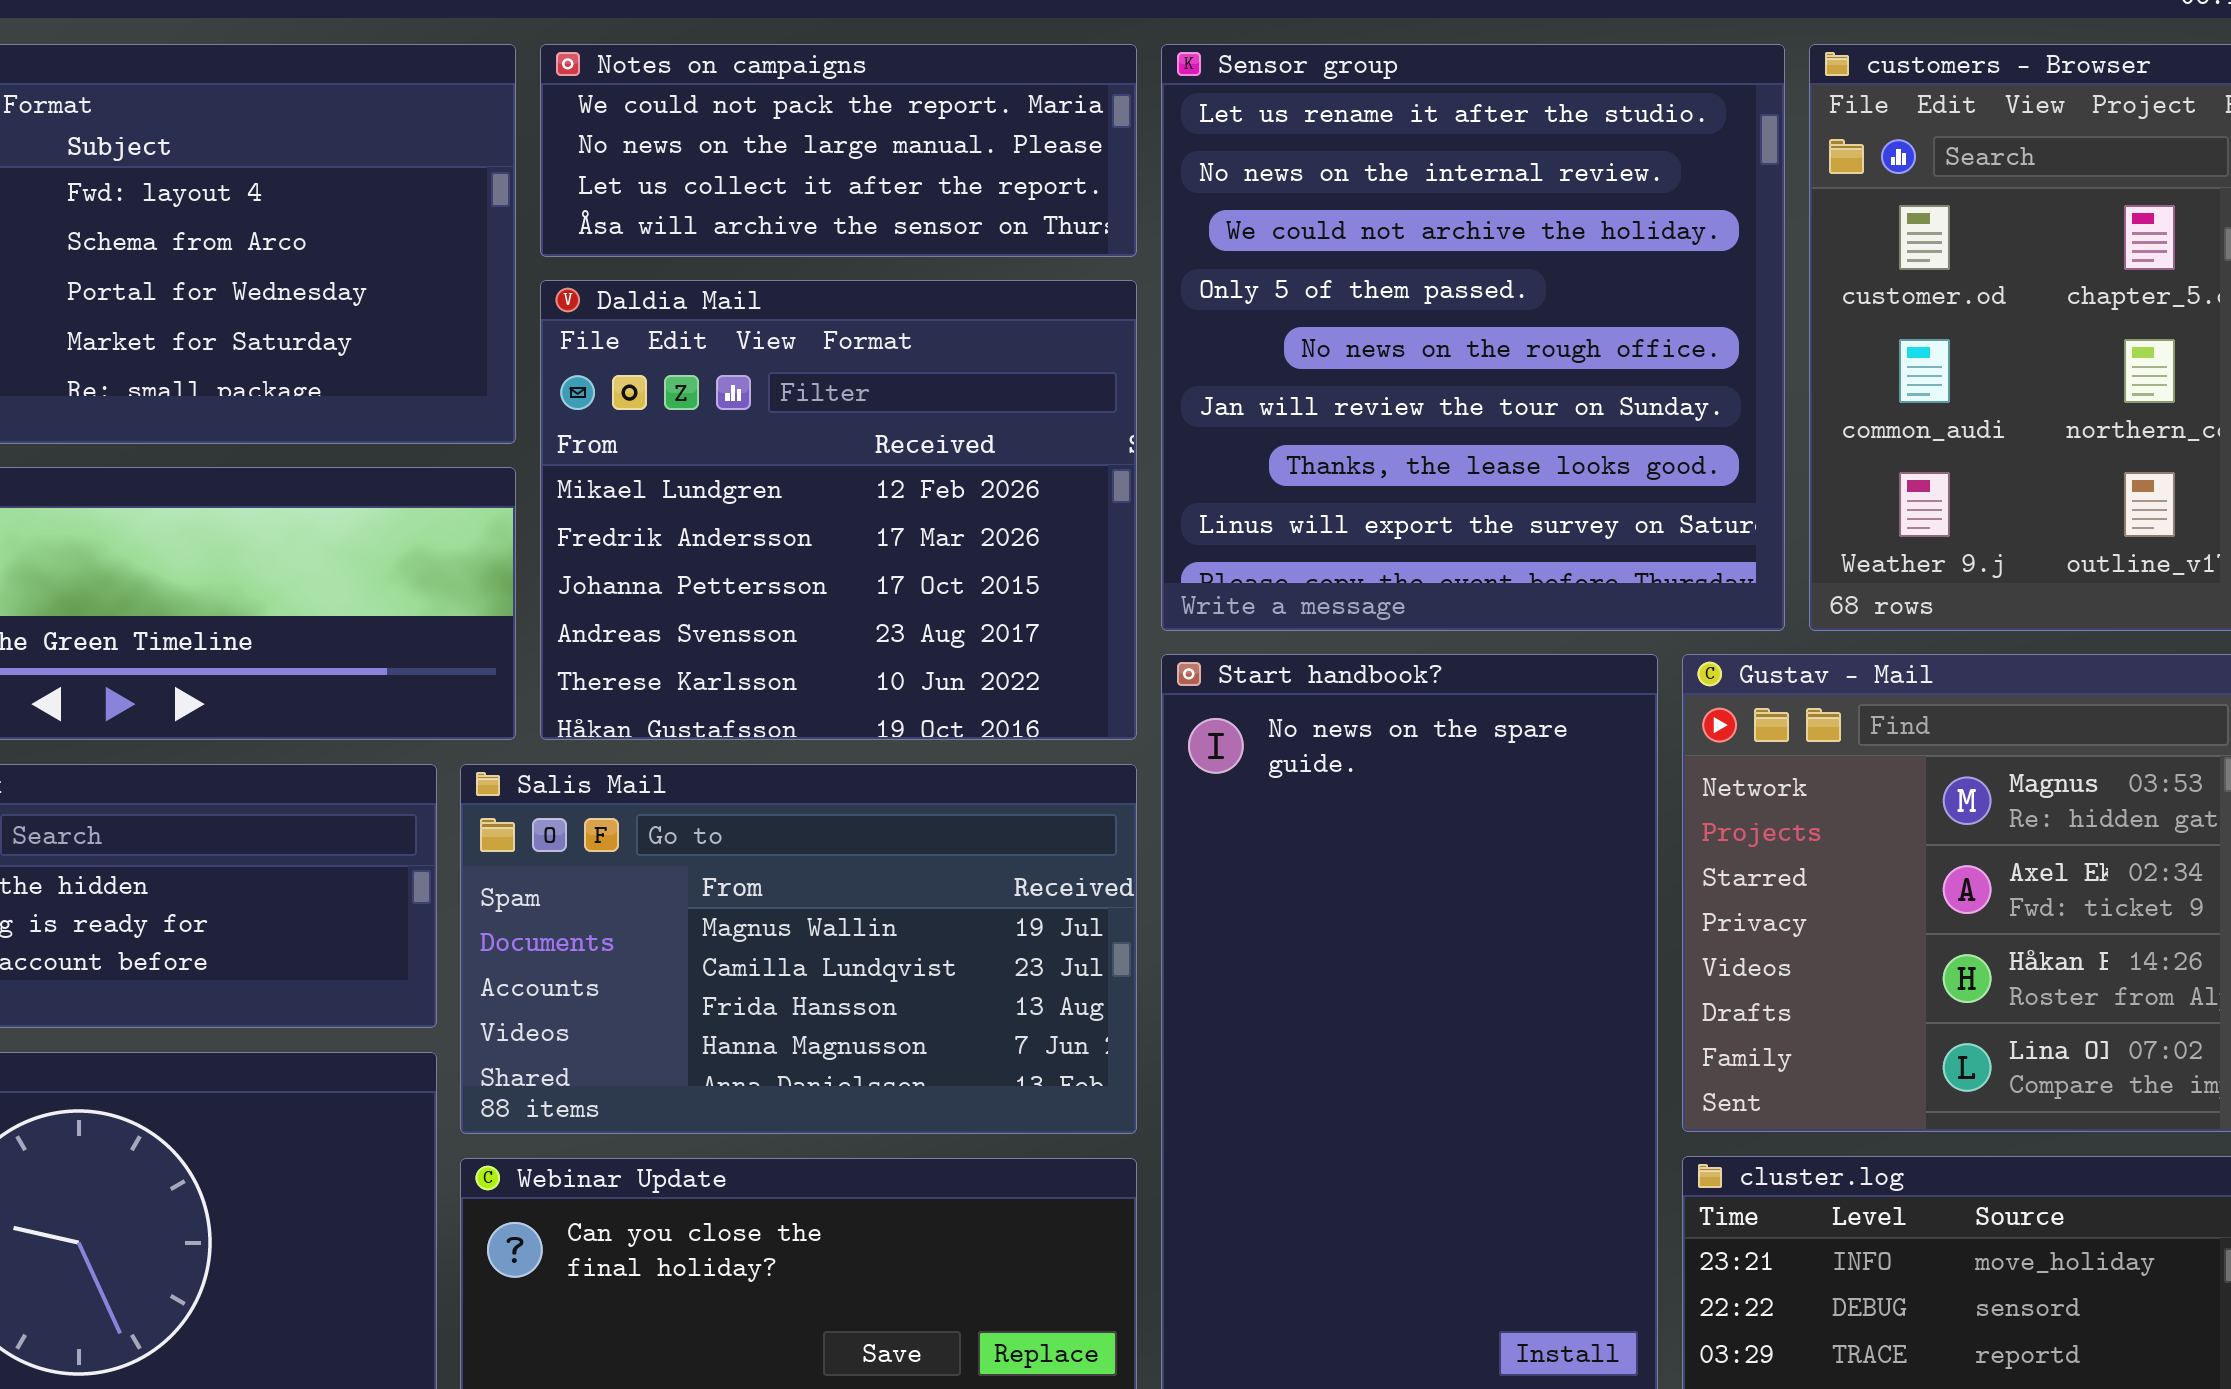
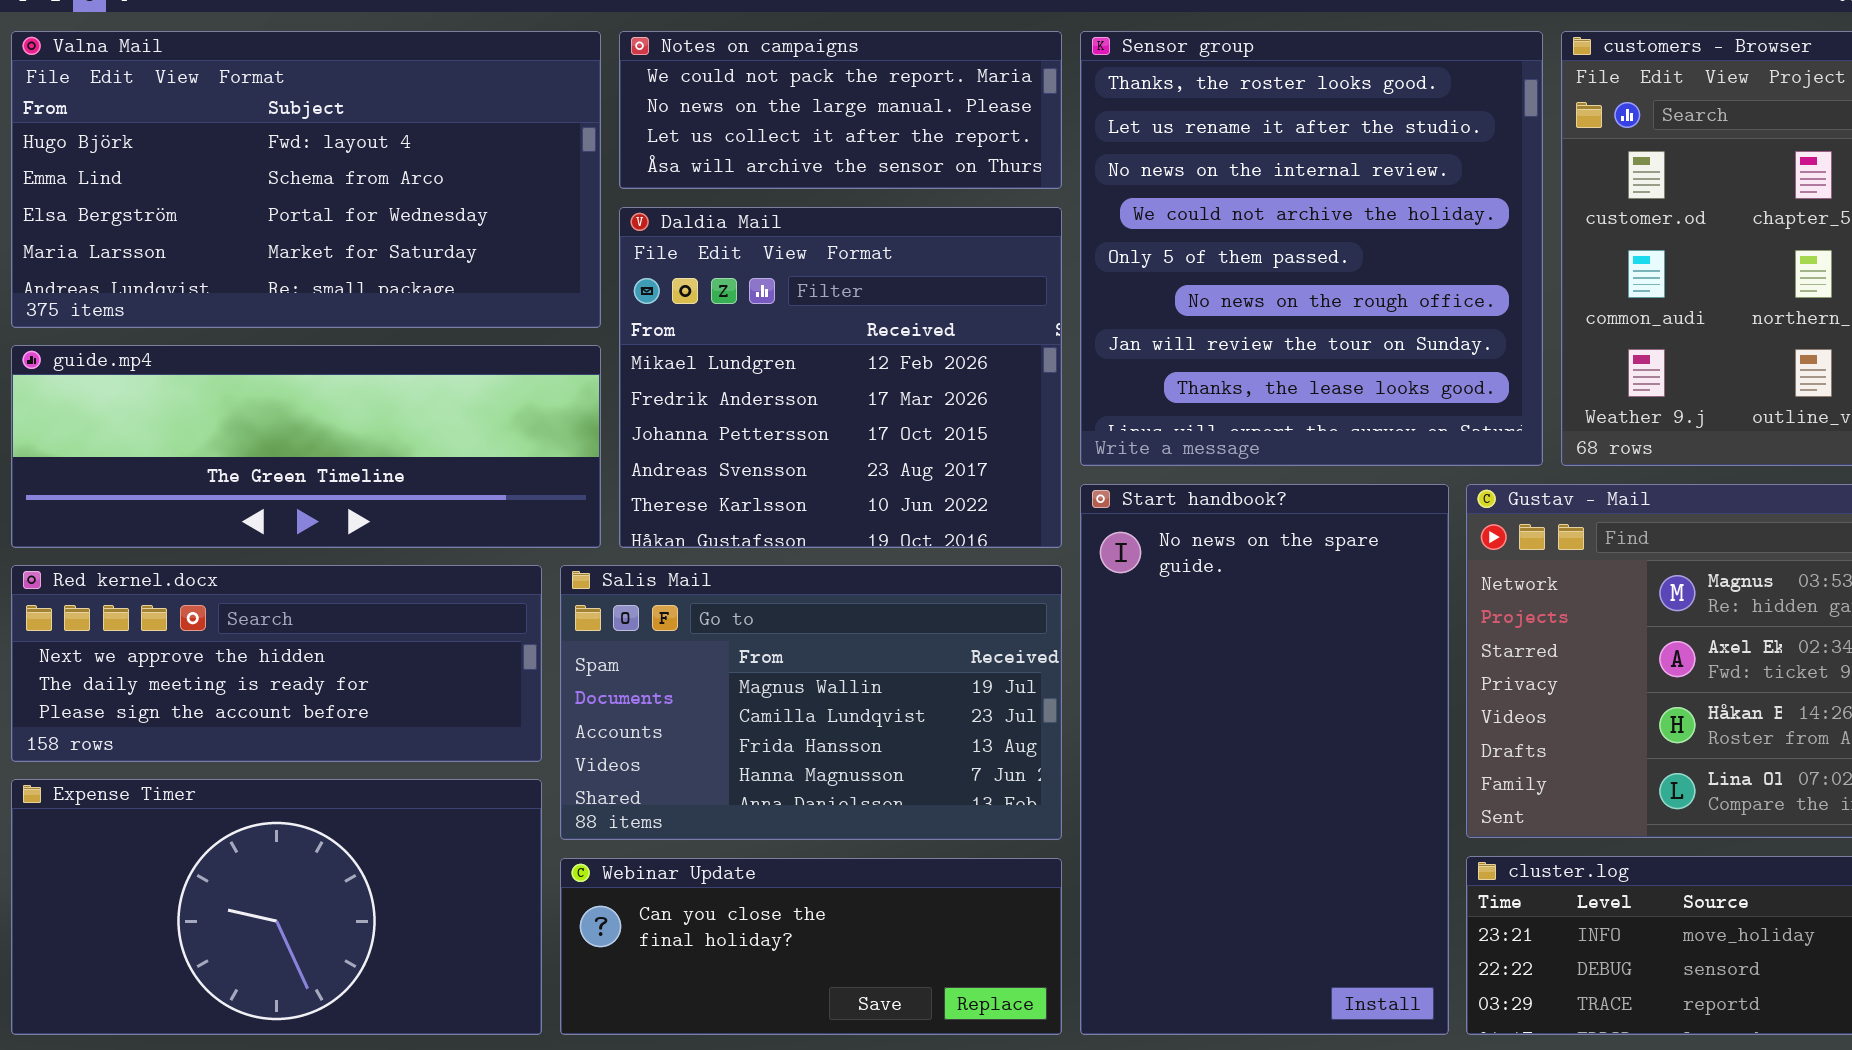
Sensor group: [1161,44,1785,631] -> [1080,31,1543,466], scrolled up 1 row

